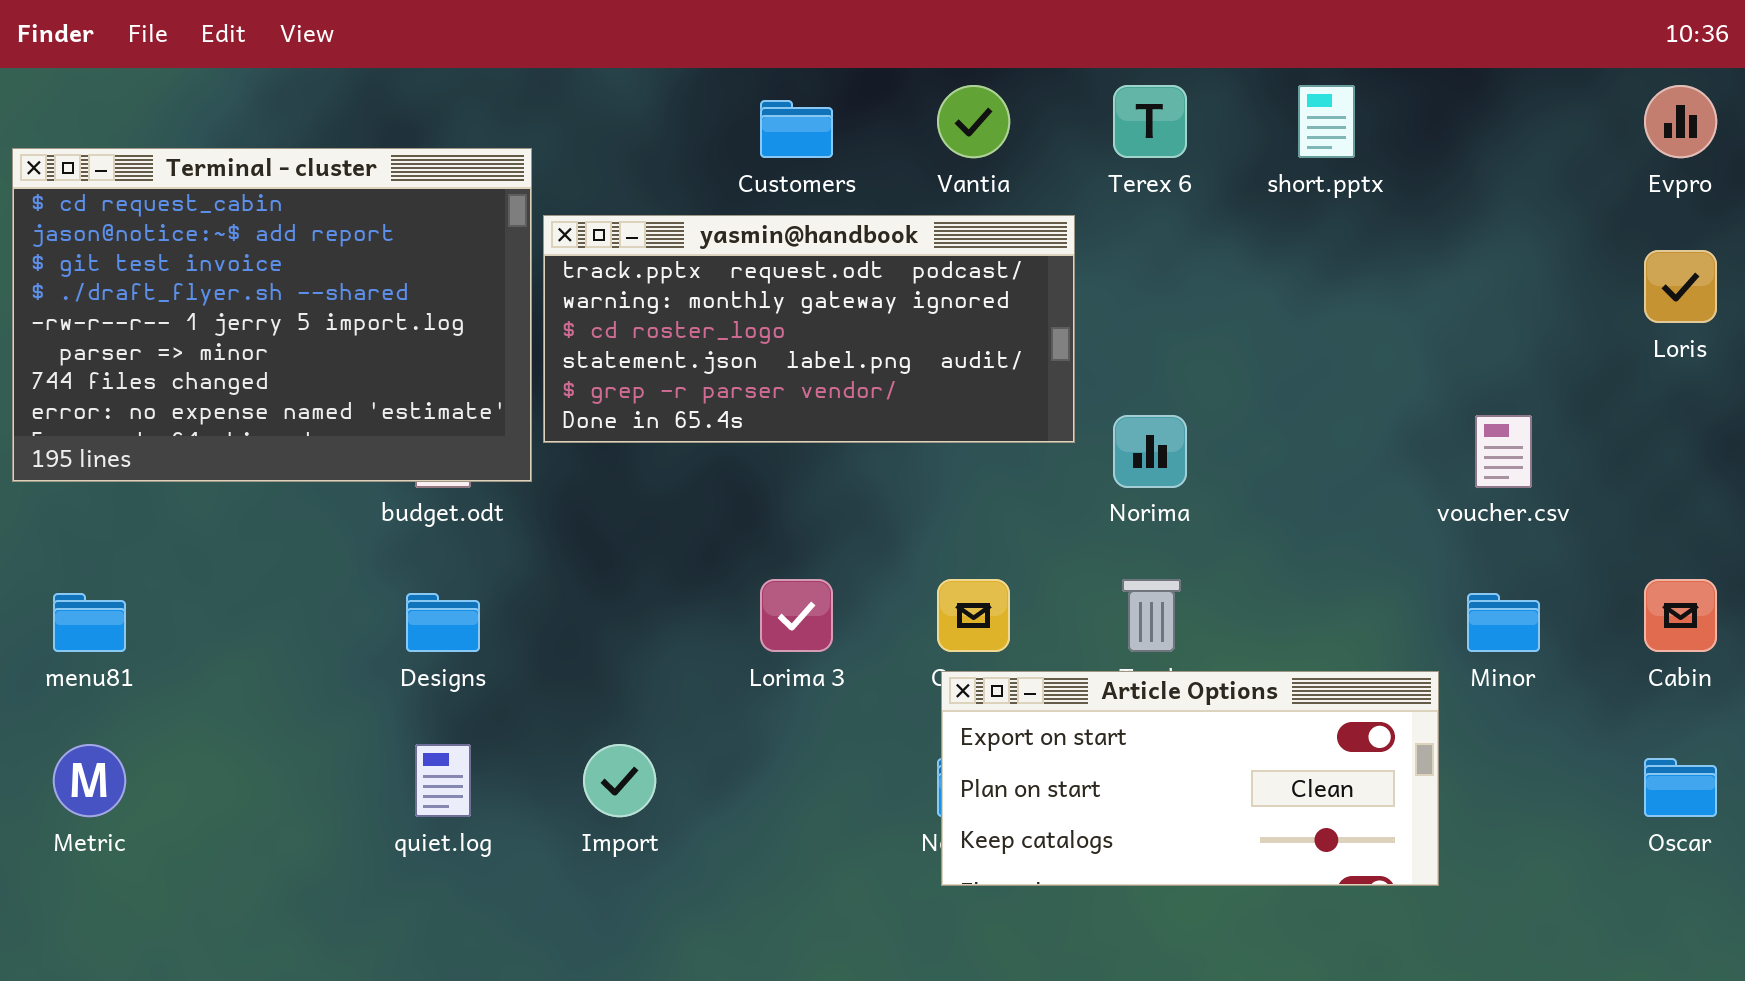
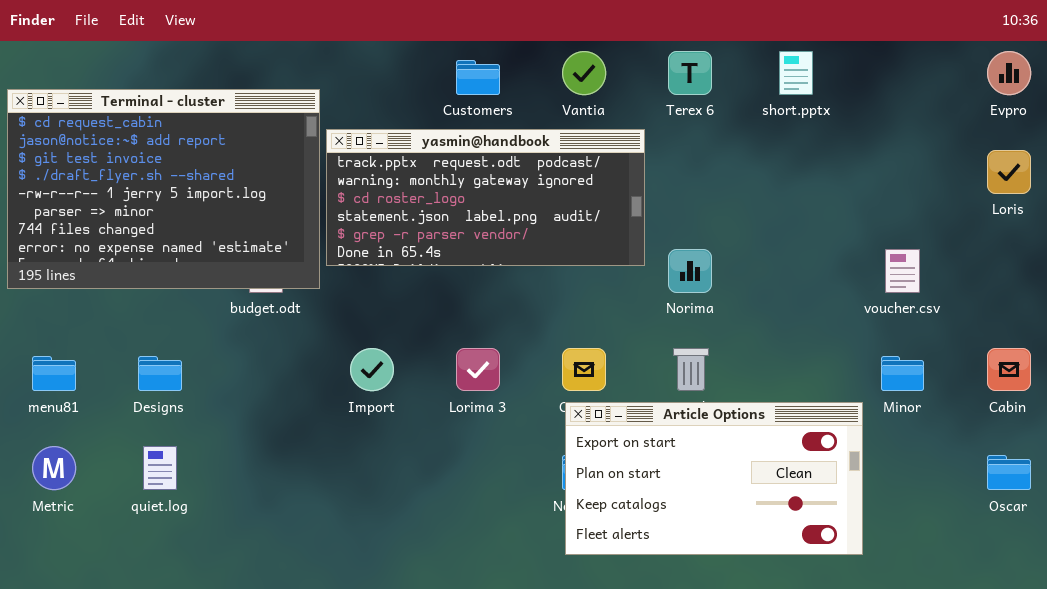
Designs: [406,593,480,652] -> [138,356,182,391], moved
Article Options: [941,671,1439,886] -> [565,402,863,555], resized
quiet.log: [415,744,471,817] -> [143,446,177,490], moved
Import: [583,744,656,817] -> [350,348,394,391], moved

